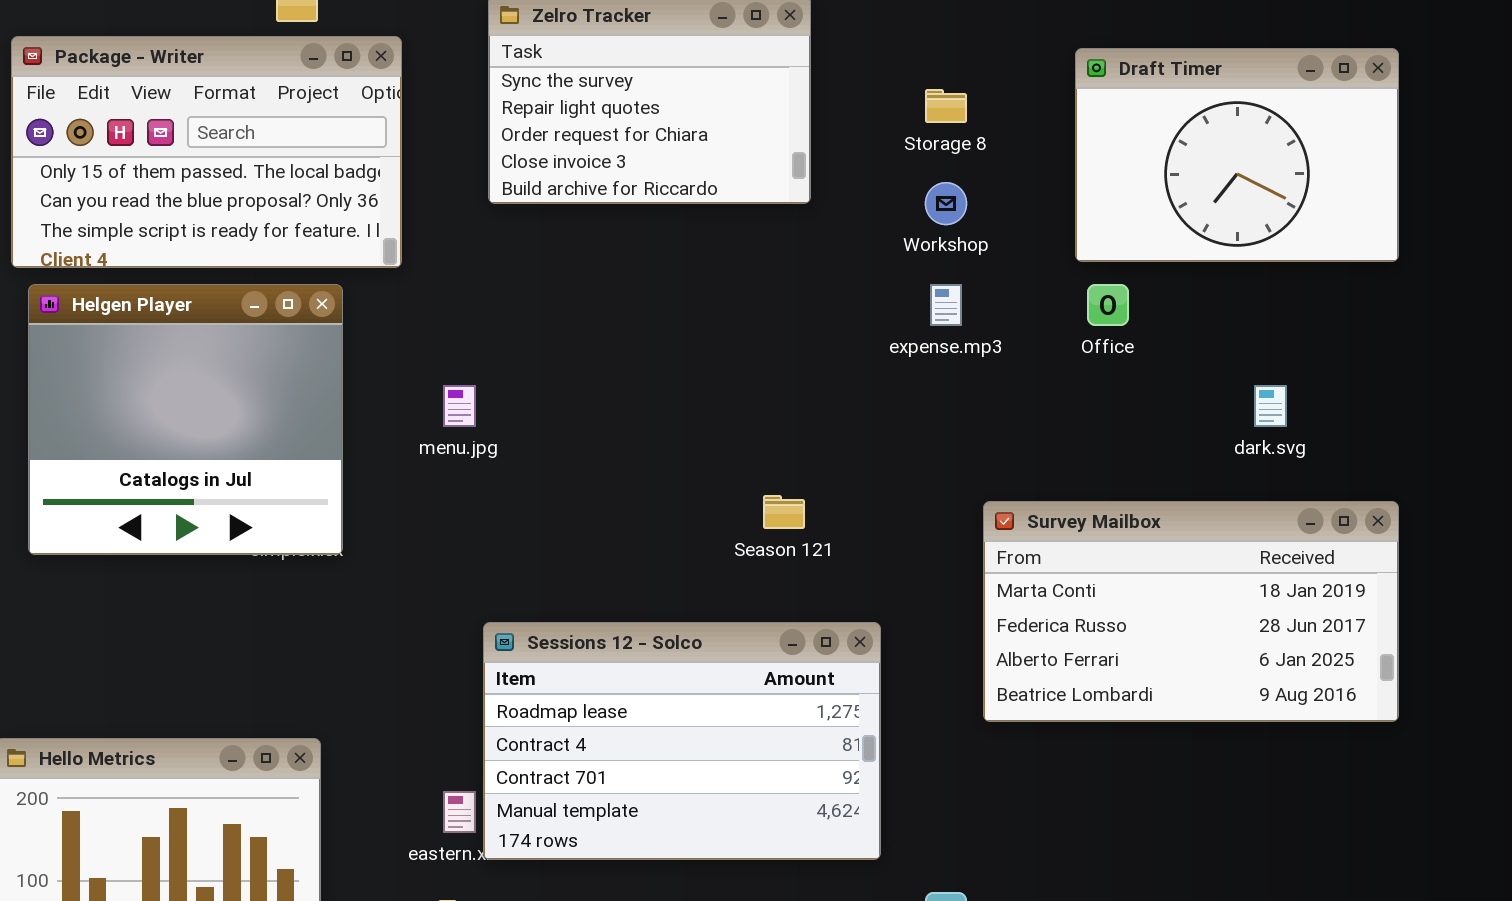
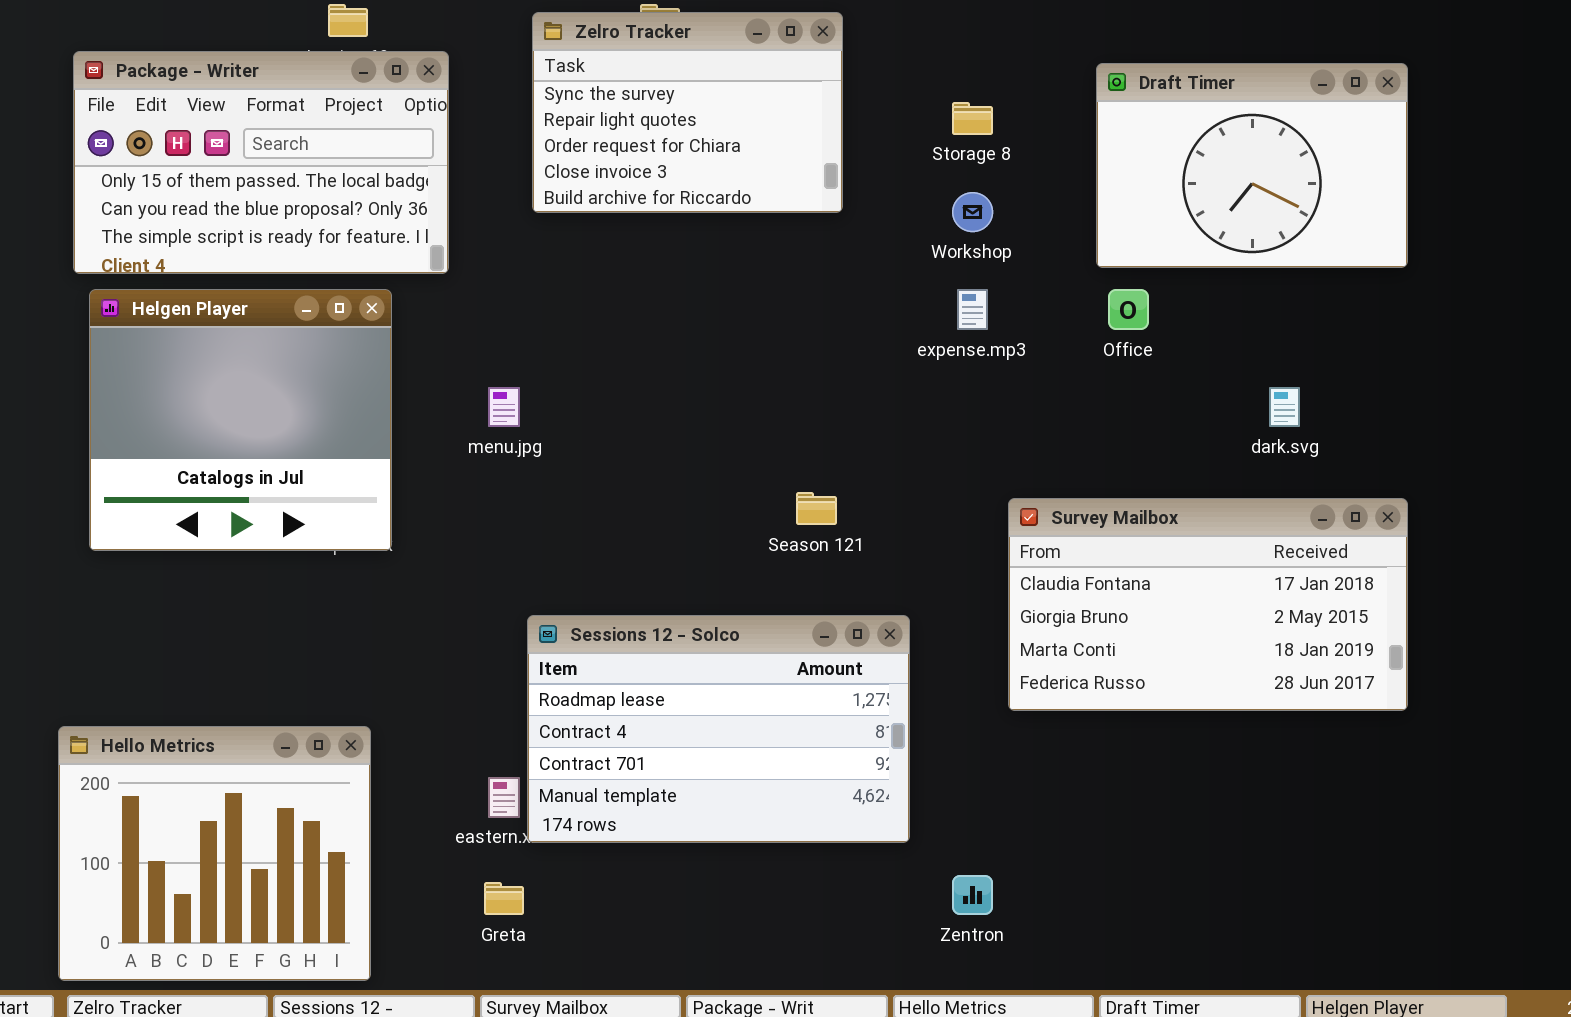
Survey Mailbox: [983,501,1399,722] -> [1008,498,1408,711], scrolled up 2 rows

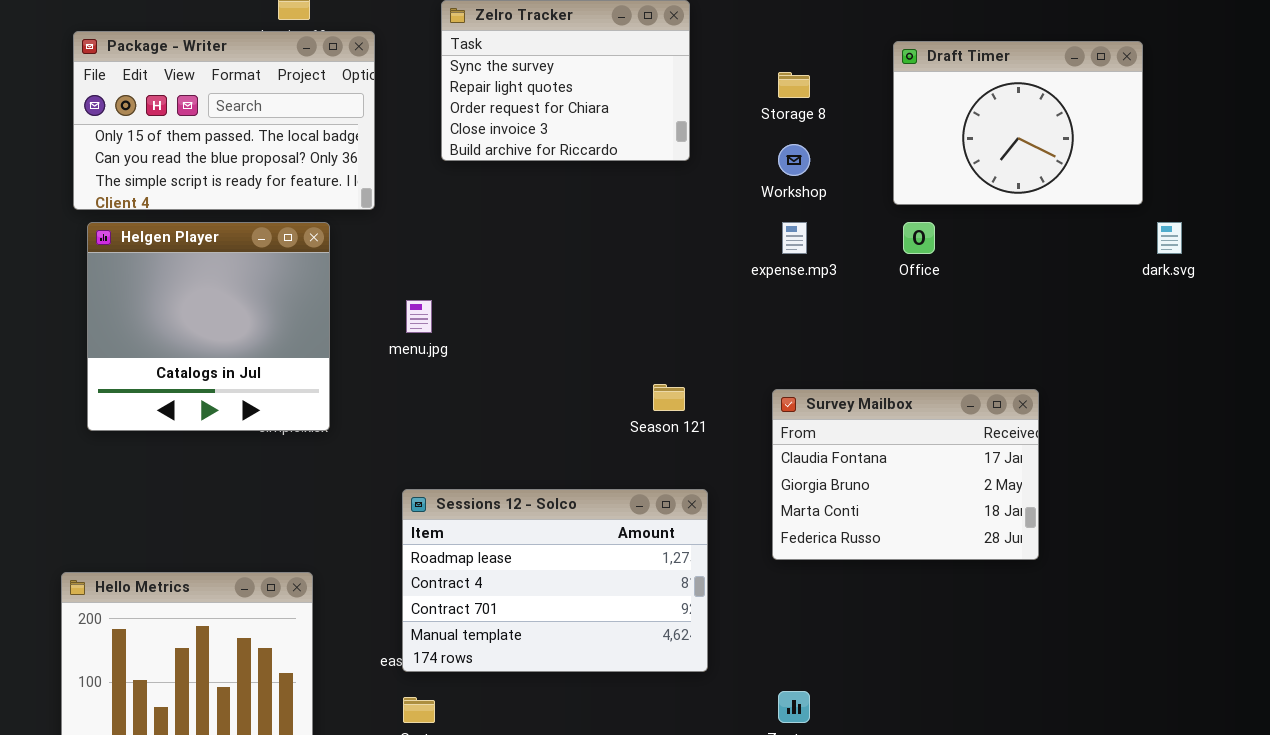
dark.svg: [1269,387,1300,427] -> [1157,222,1182,254], moved
Survey Mailbox: [1008,498,1408,711] -> [772,389,1039,560], moved, resized
Sessions 12 - Solco: [527,615,910,843] -> [402,489,708,672], moved

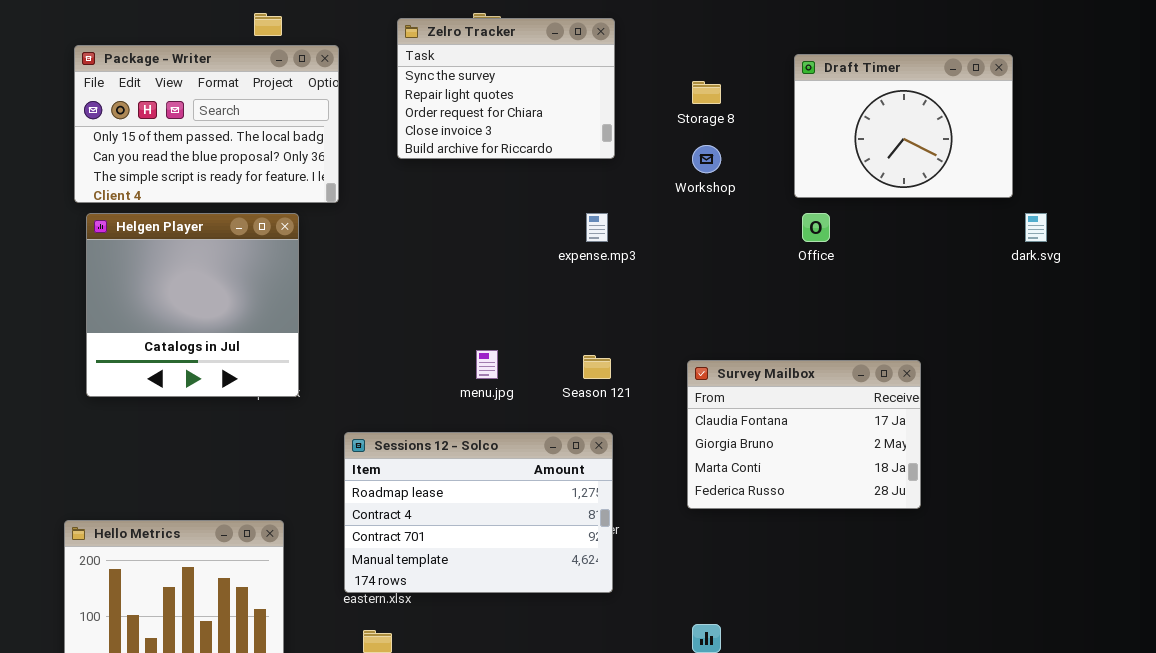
expense.mp3: [782,222,807,254] -> [586,213,608,242], moved
menu.jpg: [406,300,432,333] -> [476,350,498,379], moved
Sessions 12 - Solco: [402,489,708,672] -> [344,432,613,593], moved

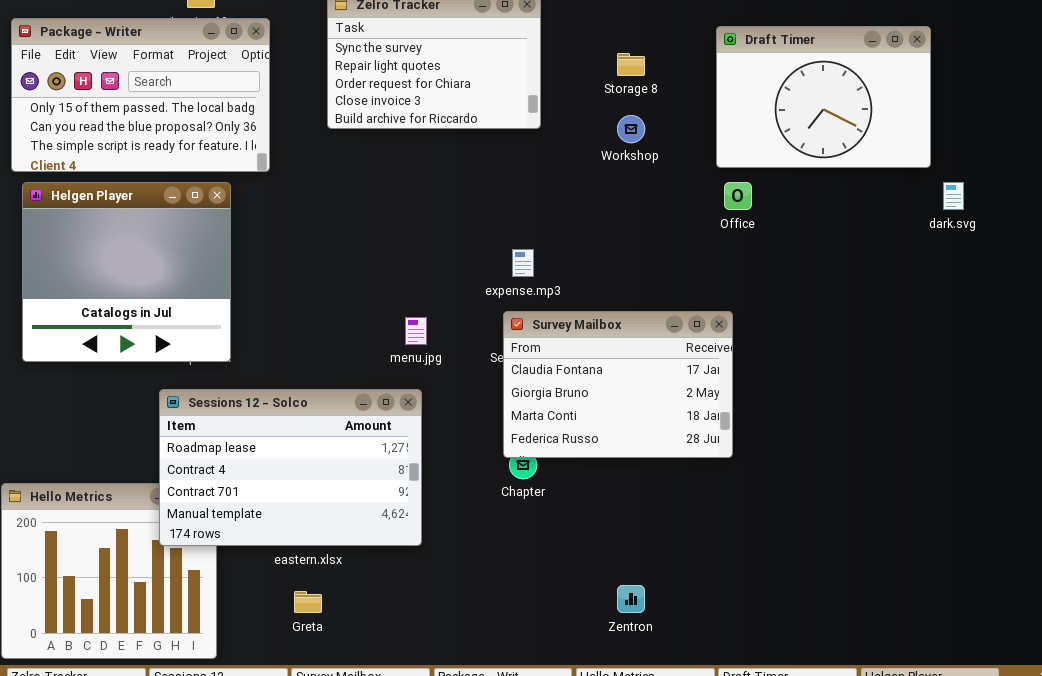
expense.mp3: [586,213,608,242] -> [512,249,534,277], moved
Survey Mailbox: [687,360,921,509] -> [503,311,733,458], moved
Sessions 12 - Solco: [344,432,613,593] -> [159,389,422,546], moved

